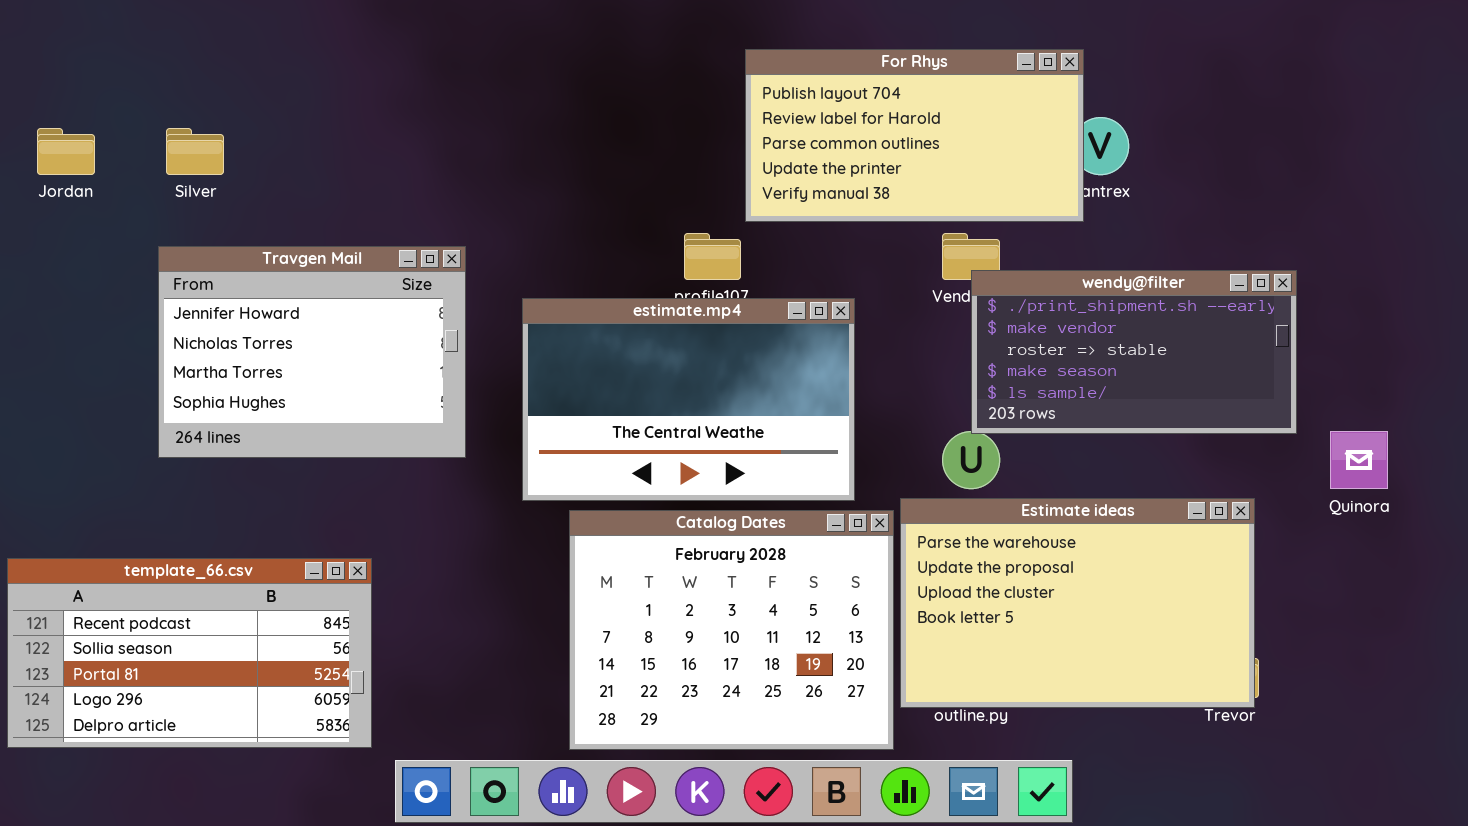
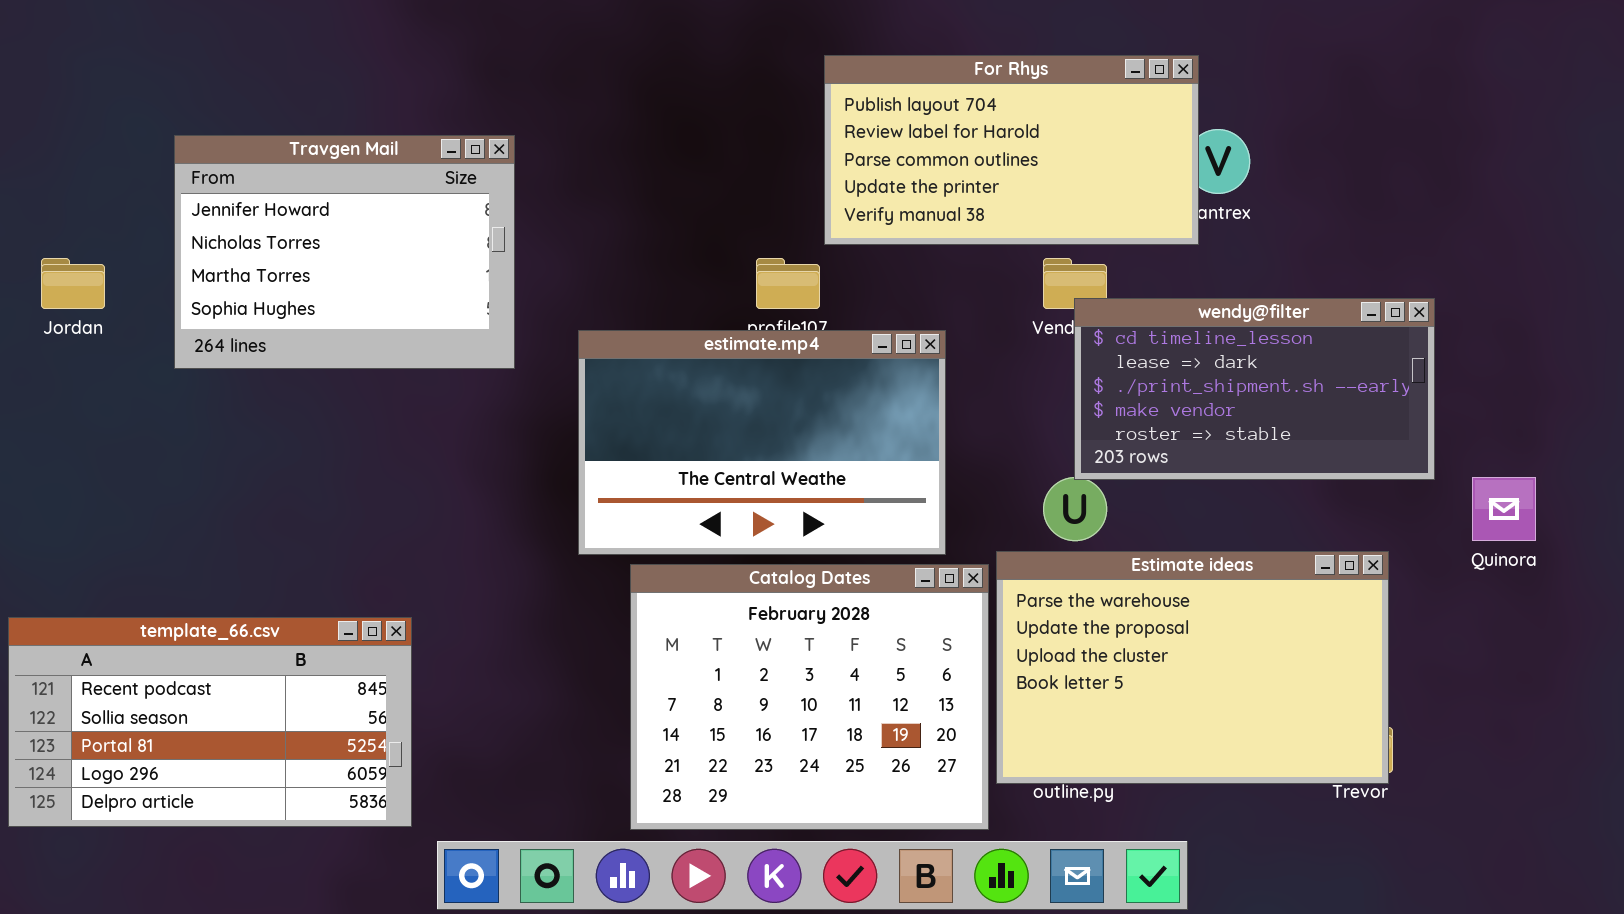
Jordan: [37,128,95,175] -> [41,258,105,309], moved
Travgen Mail: [158,246,466,458] -> [174,135,515,369], moved
wendy@filter: [971,270,1297,434] -> [1074,298,1435,480], scrolled up 2 rows

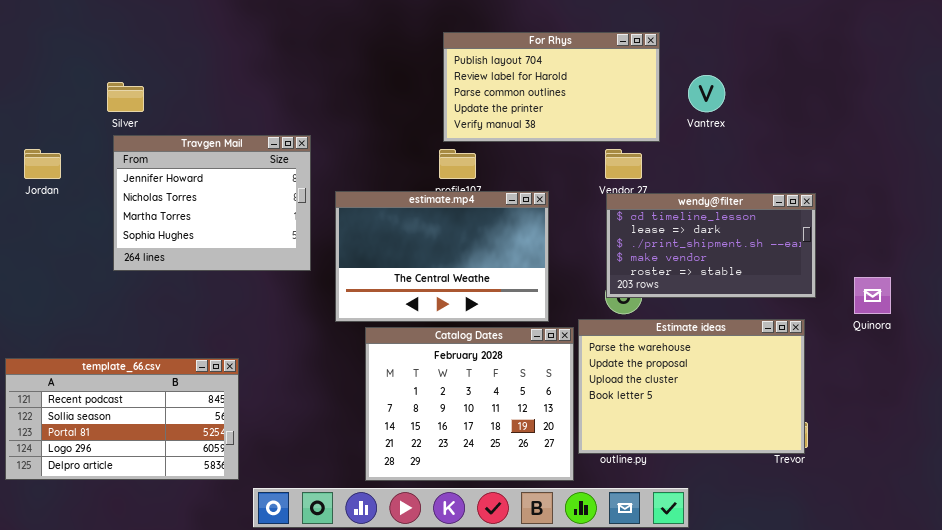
For Rhys: [824,55,1199,245] -> [443,32,660,142], moved
Travgen Mail: [174,135,515,369] -> [113,135,311,271], moved
wendy@filter: [1074,298,1435,480] -> [606,193,816,298], moved

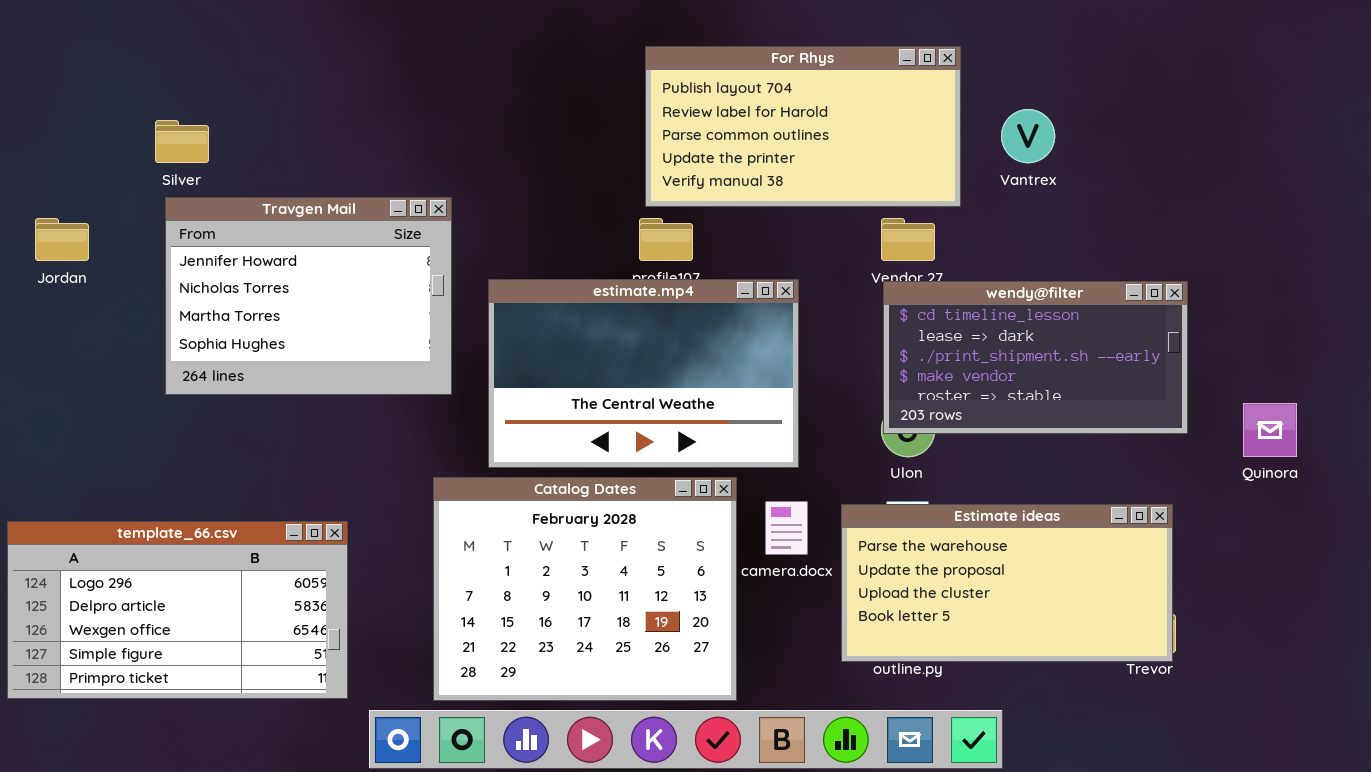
Estimate ideas: [578,319,805,454] -> [841,504,1173,662], resized
Catalog Dates: [365,327,574,481] -> [433,477,737,701], moved
template_66.csv: [5,358,239,480] -> [7,521,348,699], scrolled down 3 rows

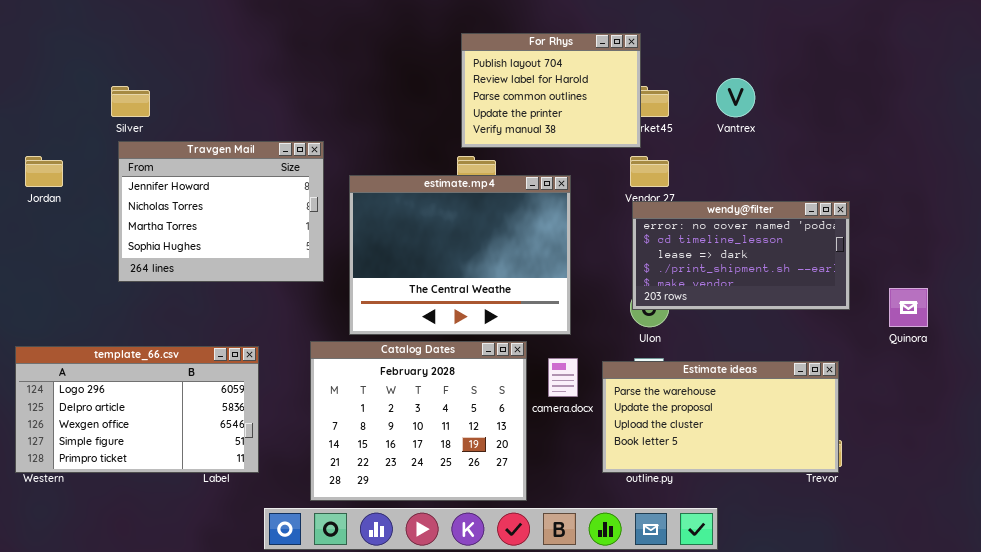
For Rhys: [645,46,961,207] -> [461,33,641,148], resized
estimate.mp4: [488,279,799,468] -> [349,175,571,335], resized
wendy@filter: [883,281,1188,434] -> [632,201,850,310], scrolled up 1 row
template_66.csv: [7,521,348,699] -> [15,346,259,473], moved

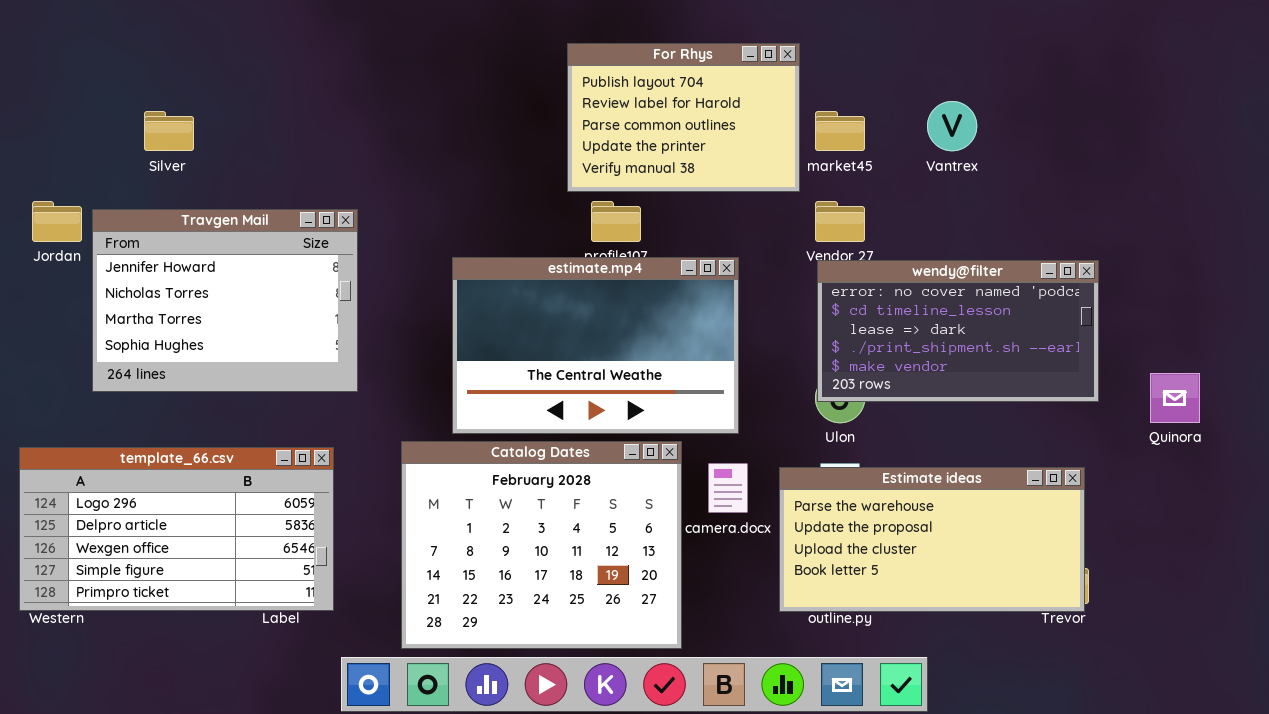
For Rhys: [461,33,641,148] -> [567,43,800,192], moved
Travgen Mail: [118,141,324,282] -> [92,209,358,392], moved
estimate.mp4: [349,175,571,335] -> [452,257,739,434], resized

